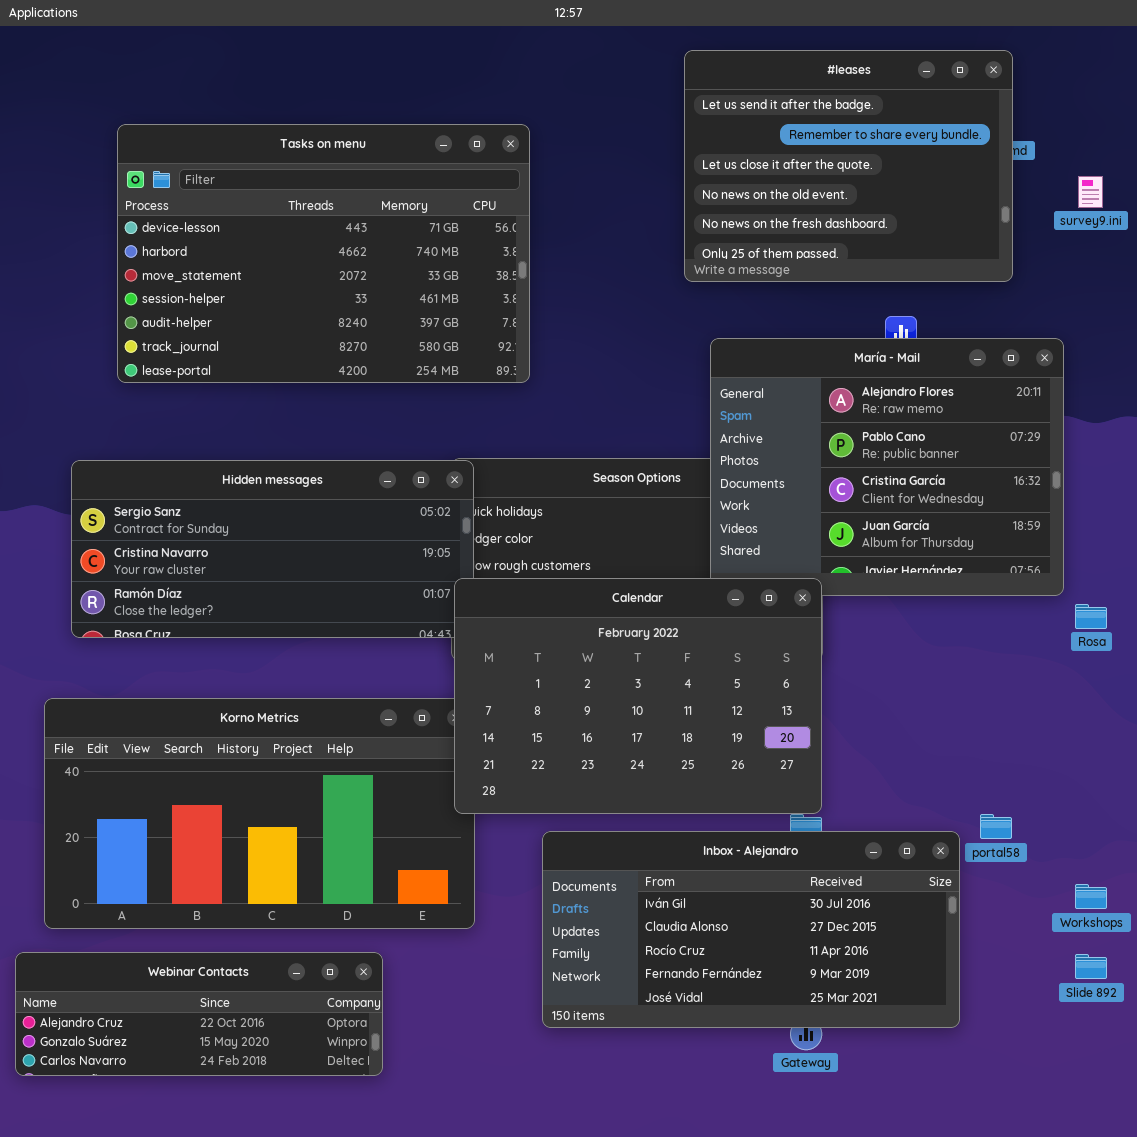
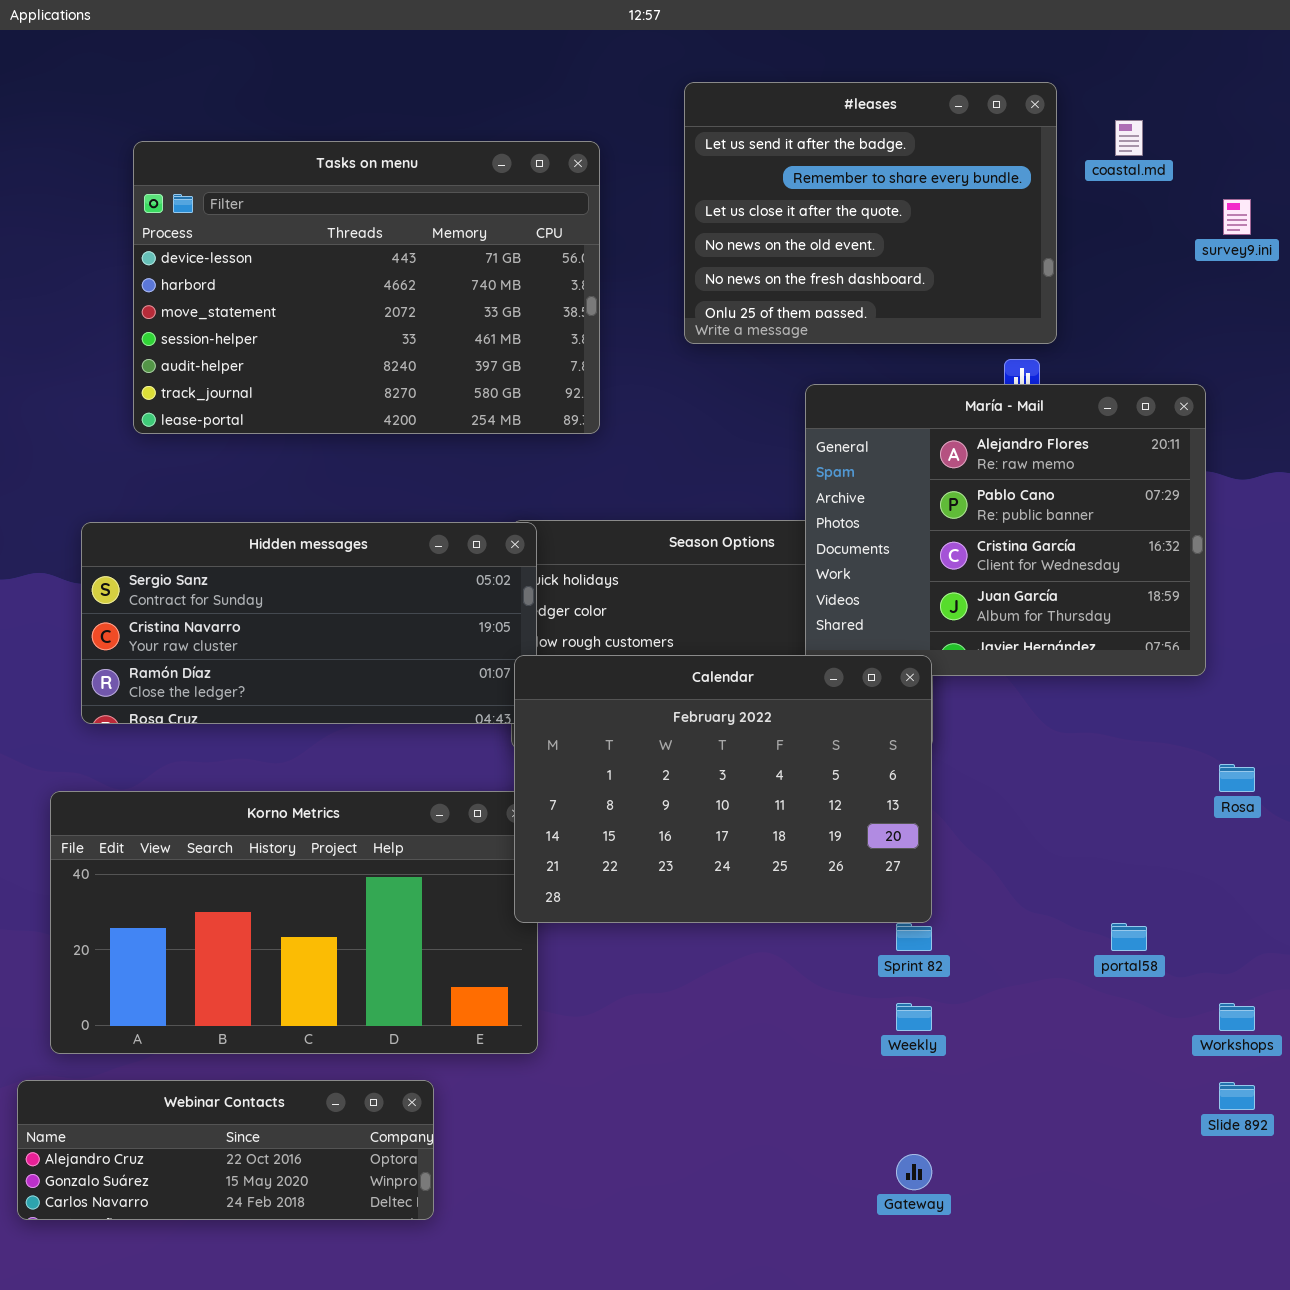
#leases: [684,50,1013,282] -> [684,82,1057,344], moved
Rosa: [1075,604,1107,629] -> [1219,764,1255,792], moved
Inbox - Alejandro: [542,831,960,1028] -> none, closed

